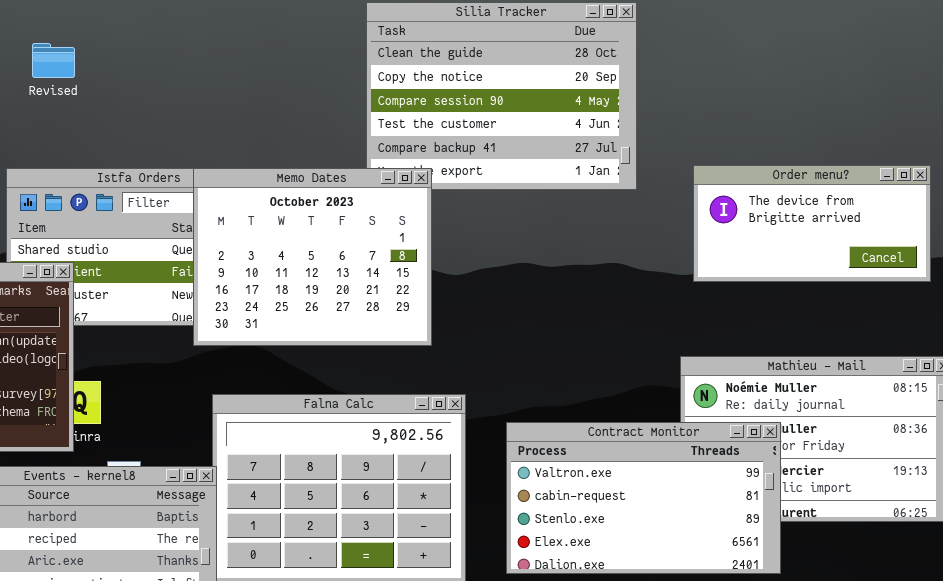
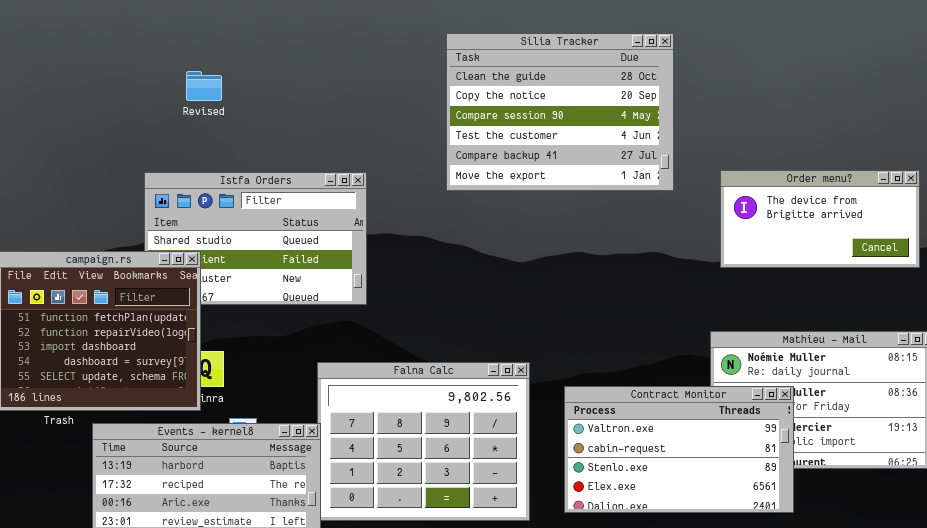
Revised: [32,43,75,78] -> [186,71,222,101], moved
Memo Dates: [193,168,432,346] -> none, closed

